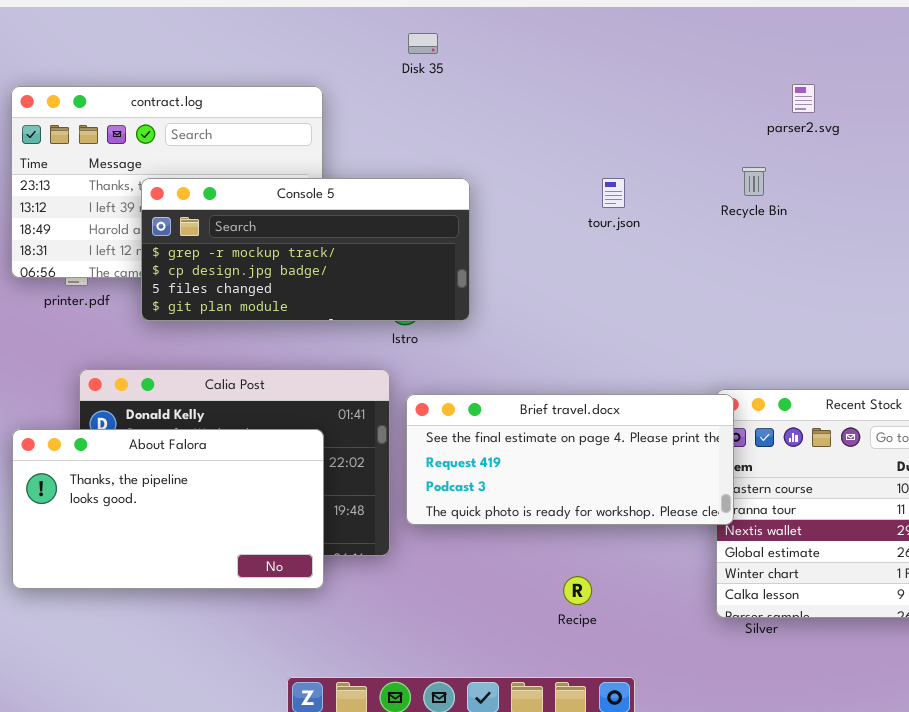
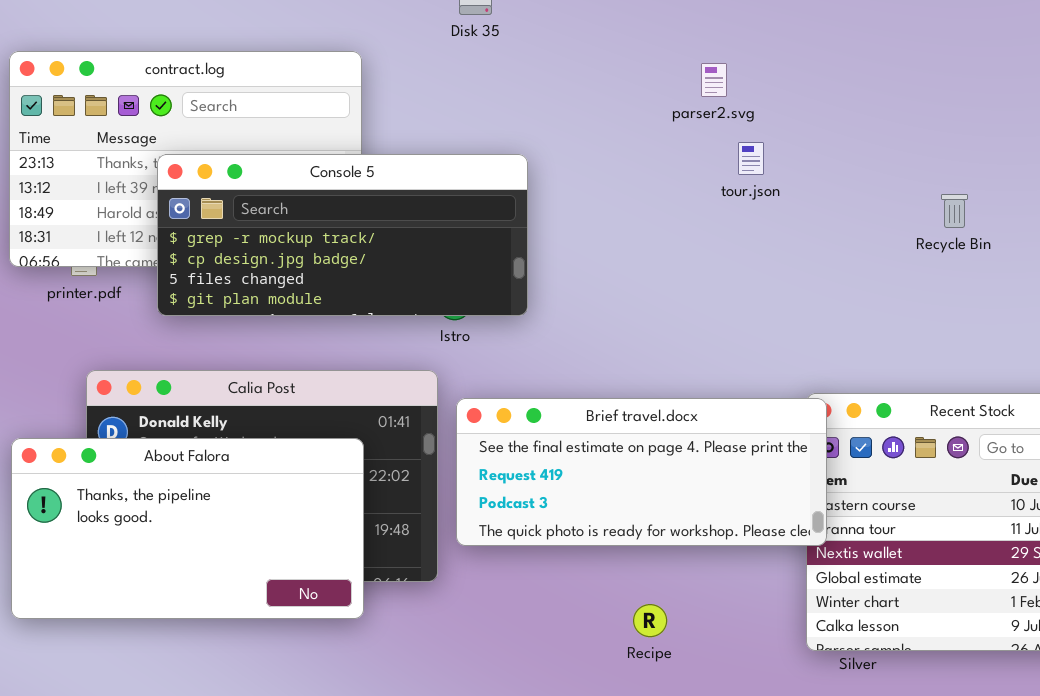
parser2.svg: [792,84,815,113] -> [701,63,727,97], moved
Recycle Bin: [742,167,766,196] -> [941,194,968,228], moved
tour.json: [602,178,625,208] -> [738,142,764,175], moved

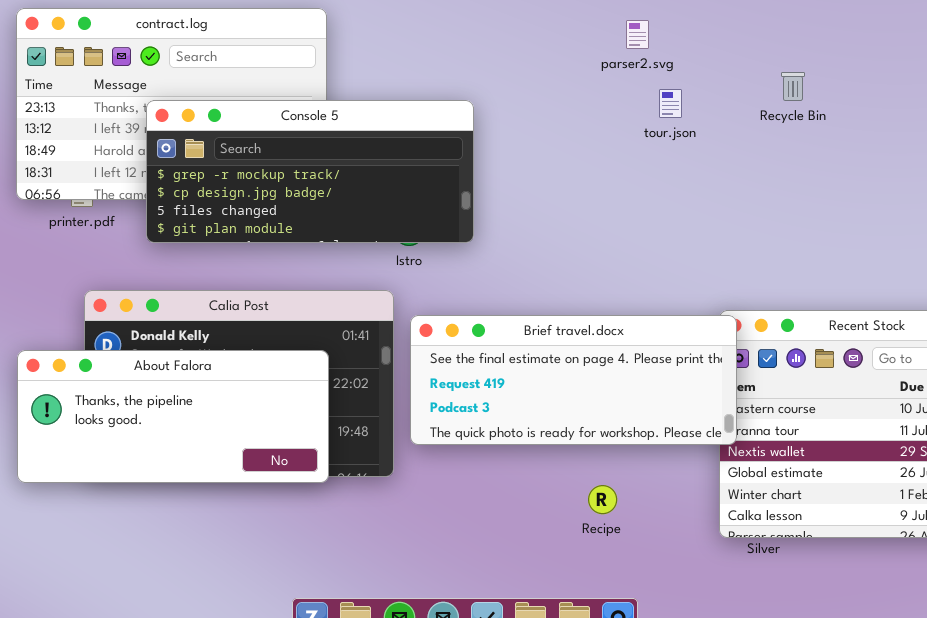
Recycle Bin: [941,194,968,228] -> [781,72,805,101], moved
About Falora: [11,438,364,619] -> [17,350,329,483], resized
Recipe: [633,604,667,637] -> [588,485,617,514], moved

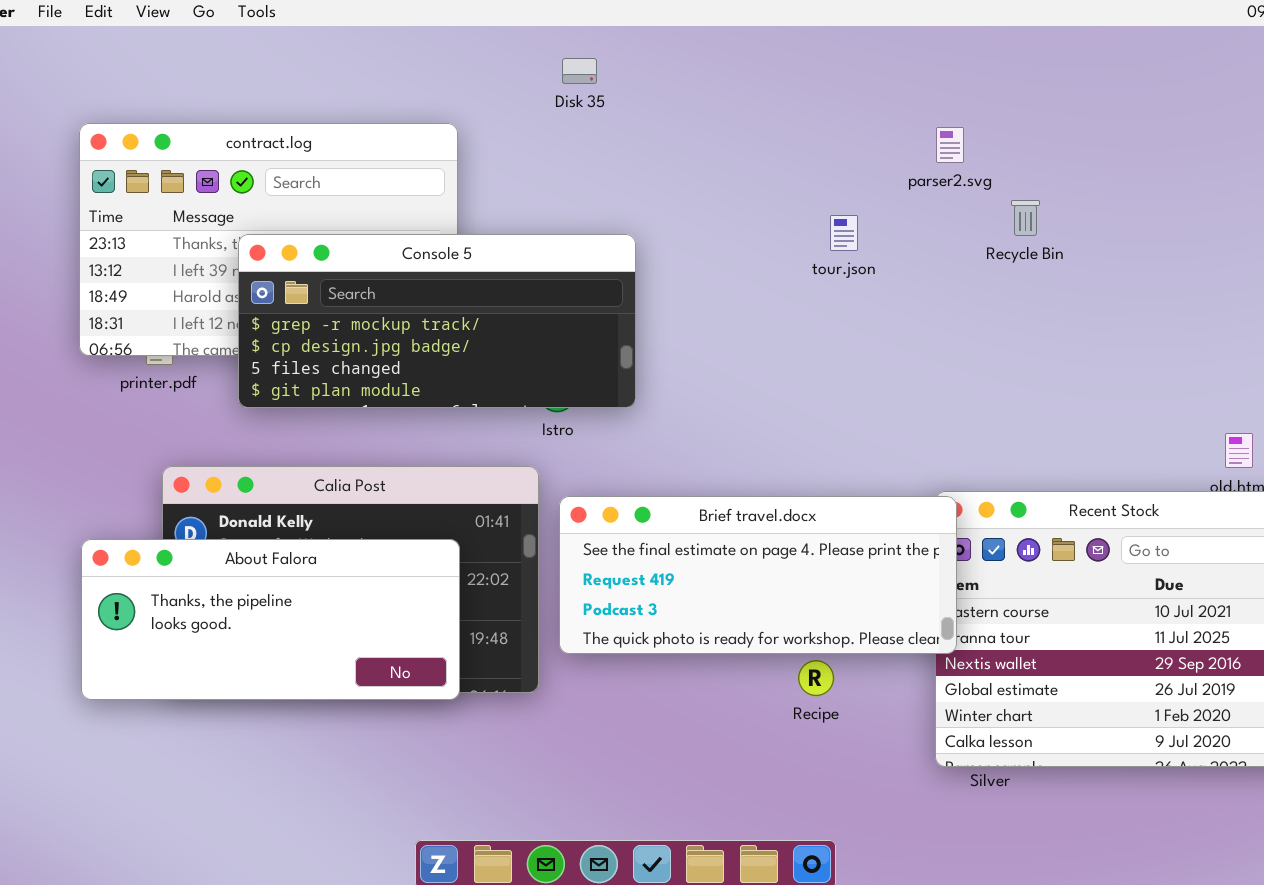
parser2.svg: [626,20,649,49] -> [936,127,964,163], moved
tour.json: [659,89,682,118] -> [830,215,858,251], moved
Recipe: [588,485,617,514] -> [798,660,834,696], moved

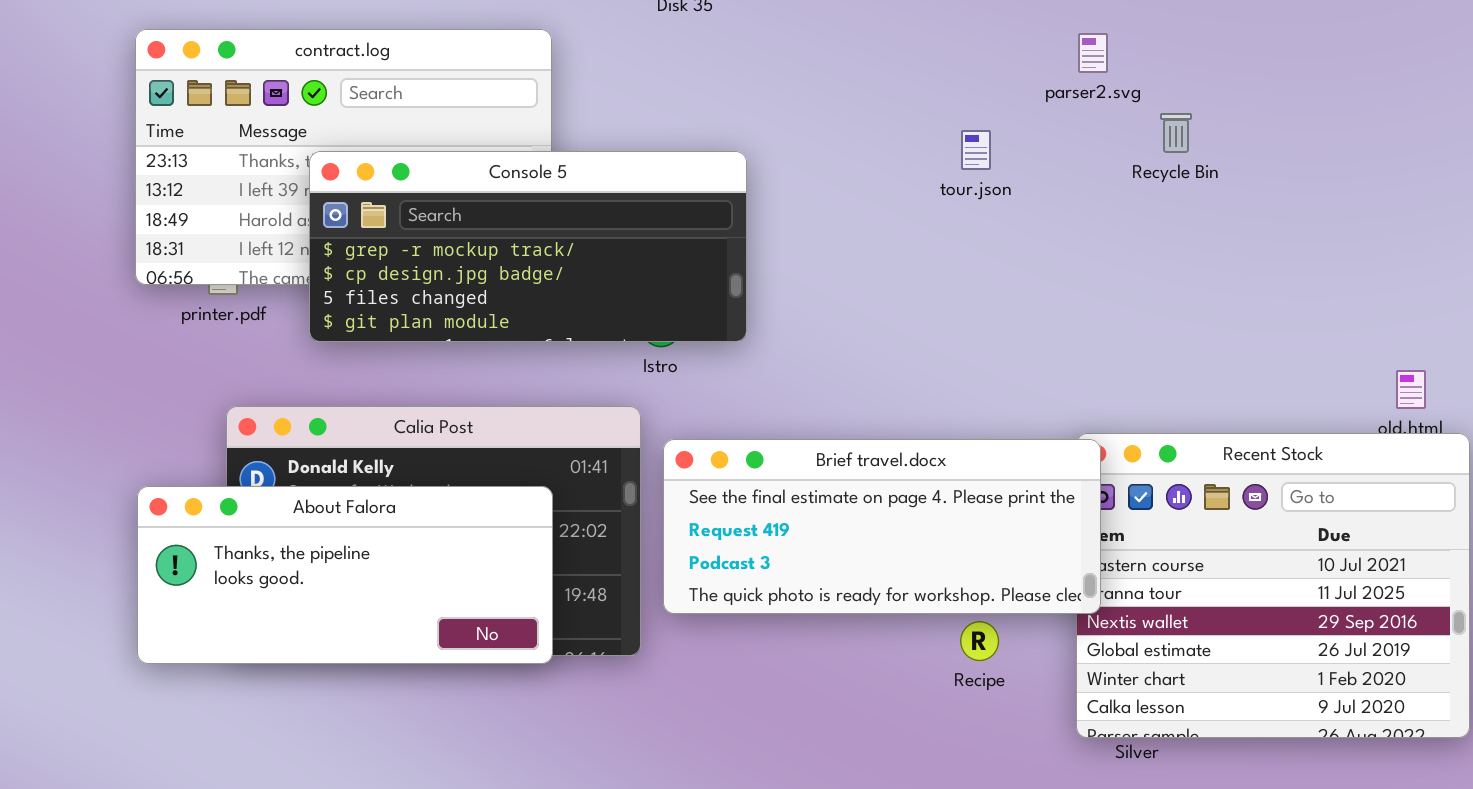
Recipe: [798,660,834,696] -> [960,621,999,661], moved

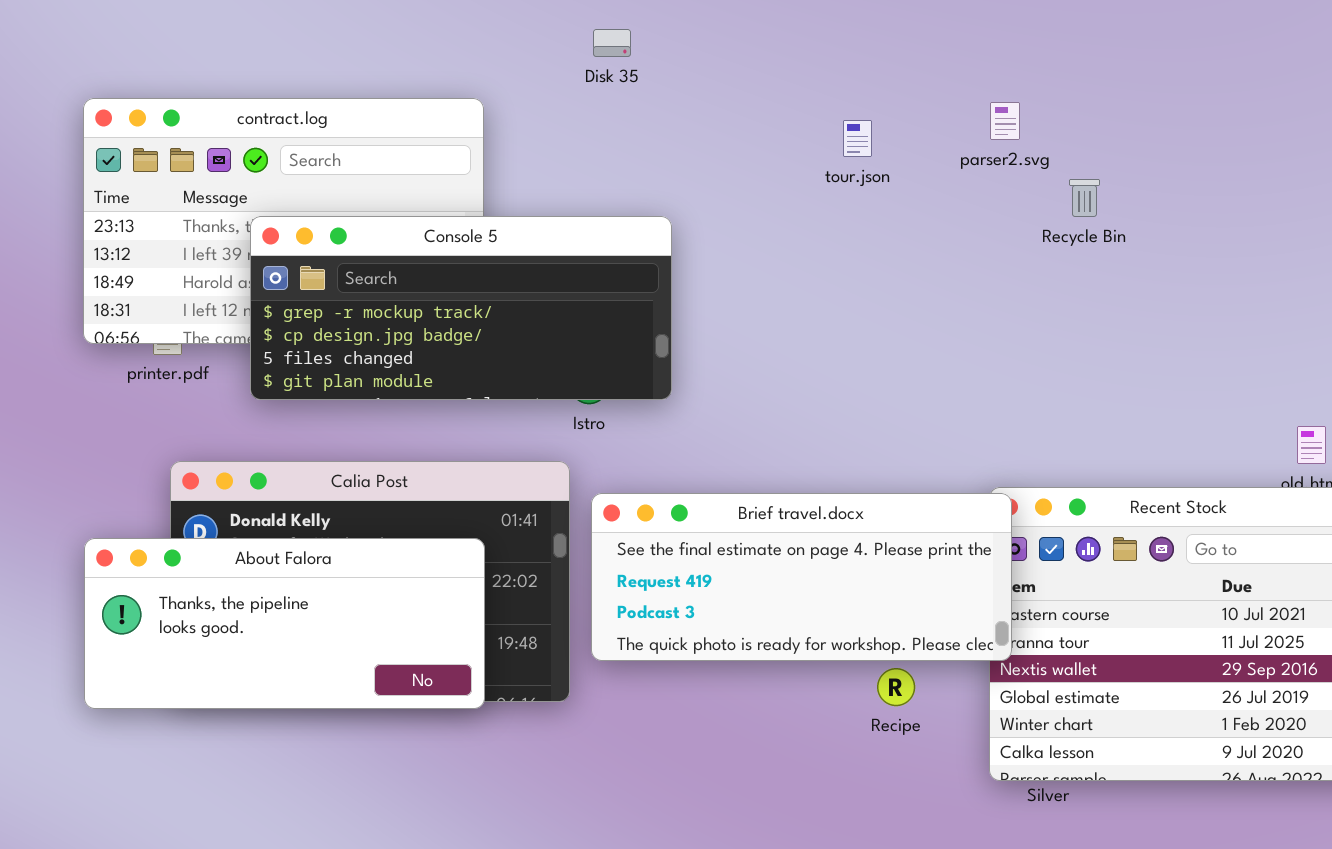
tour.json: [961,130,991,170] -> [843,120,872,157], moved

